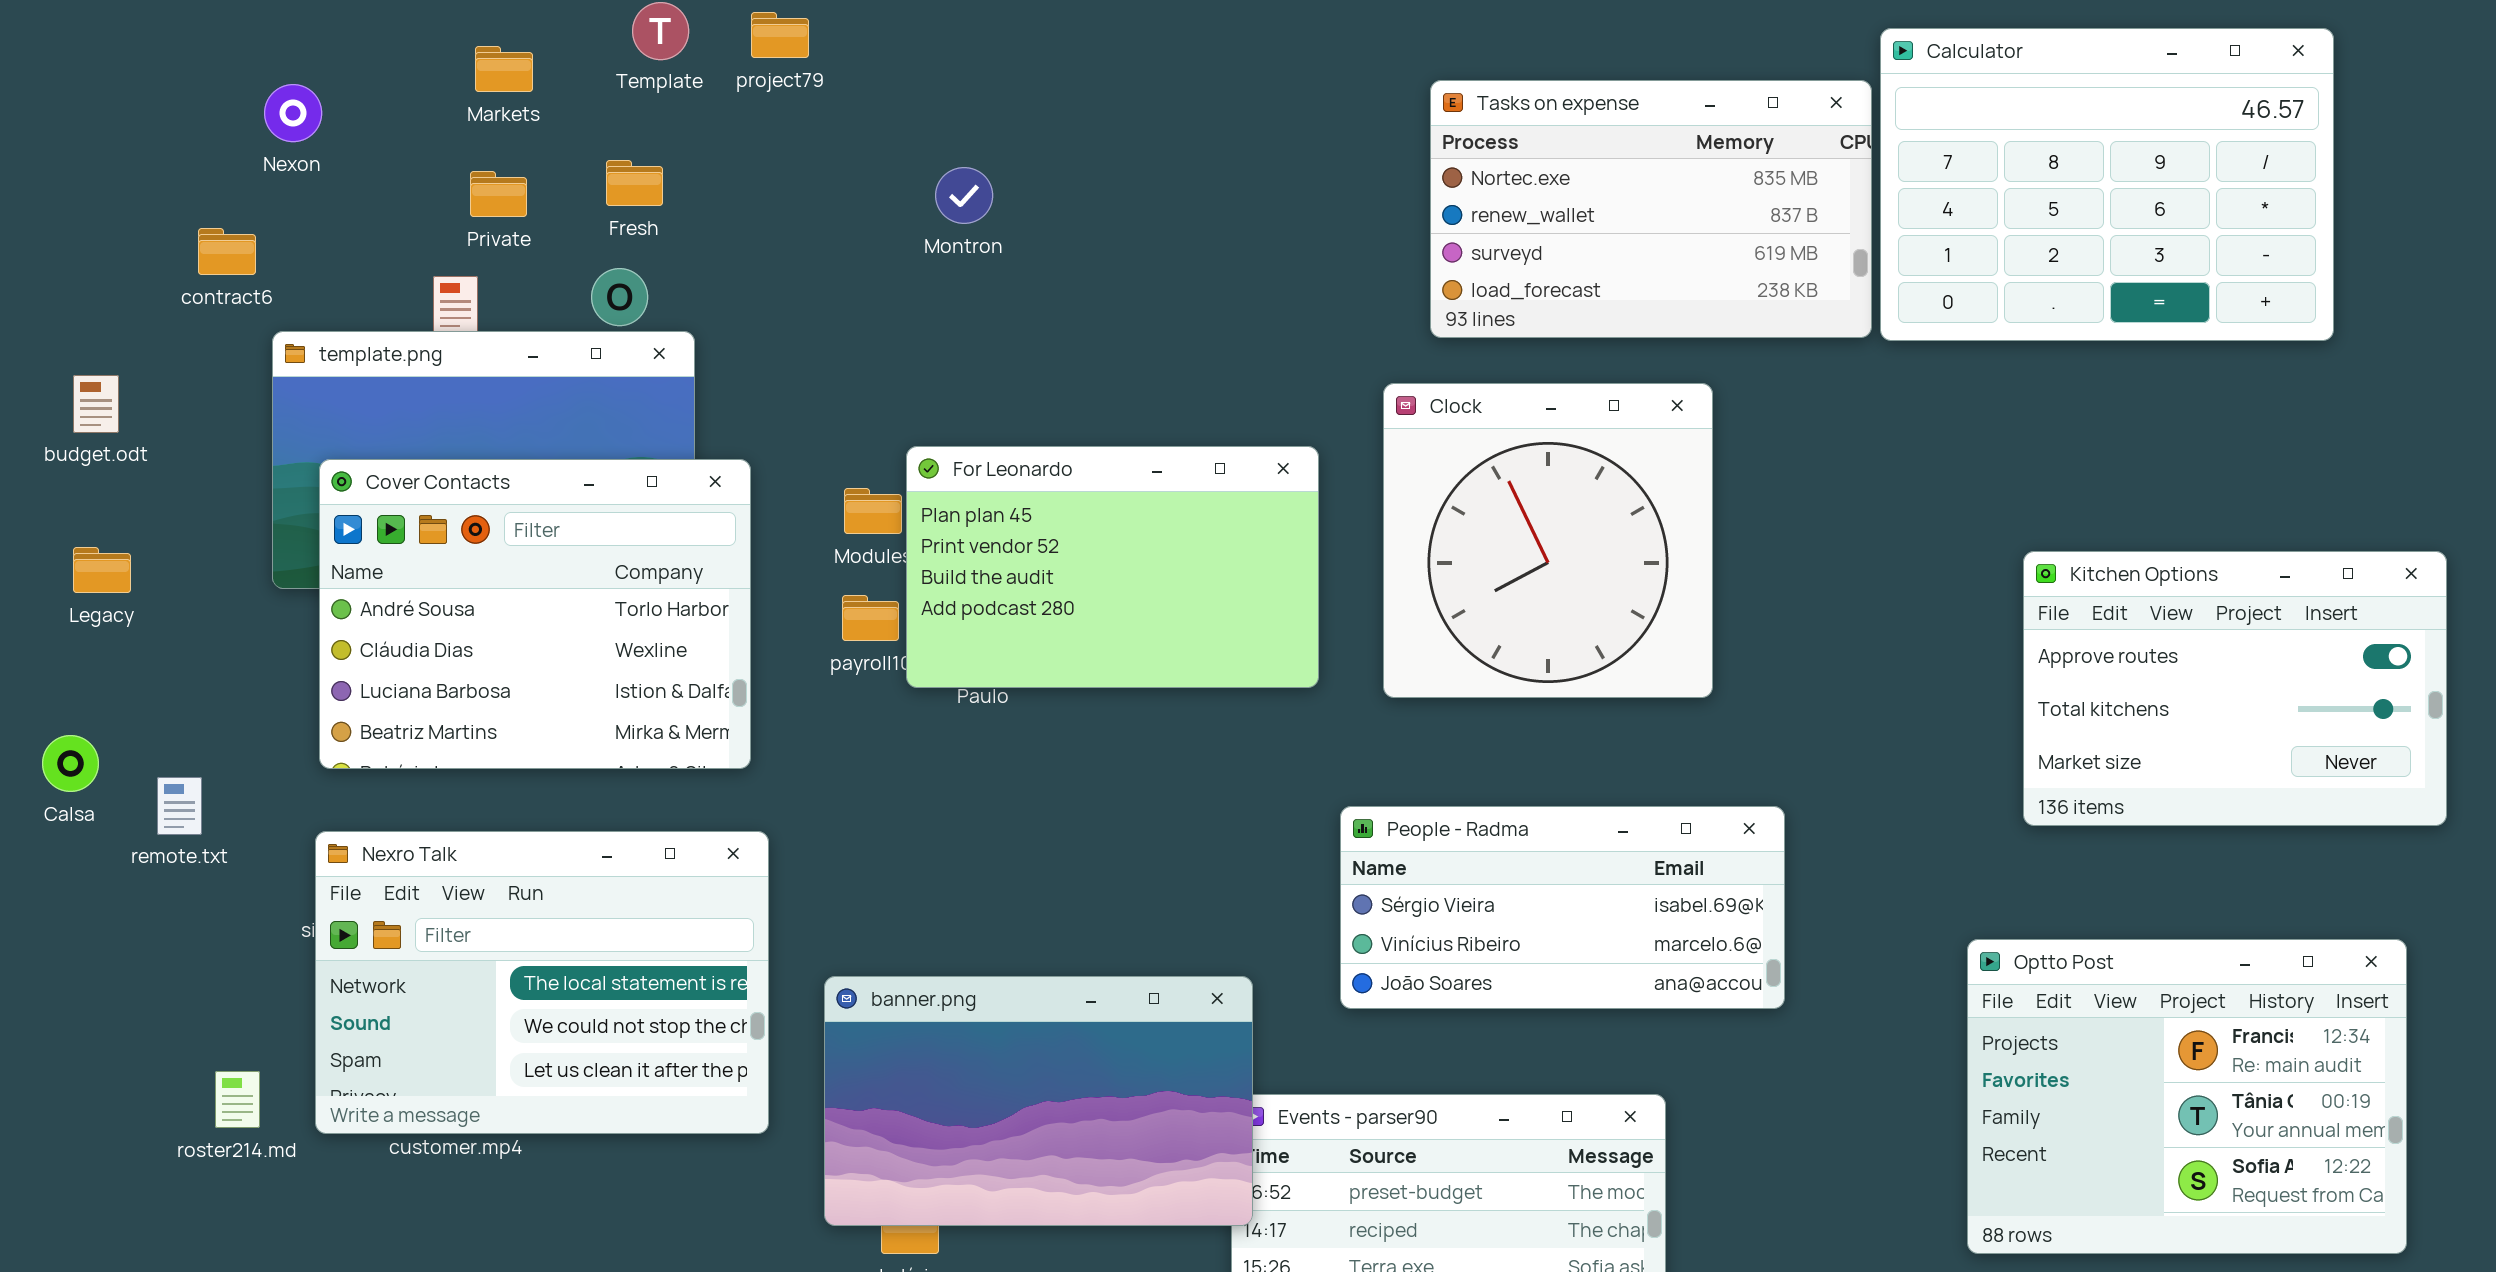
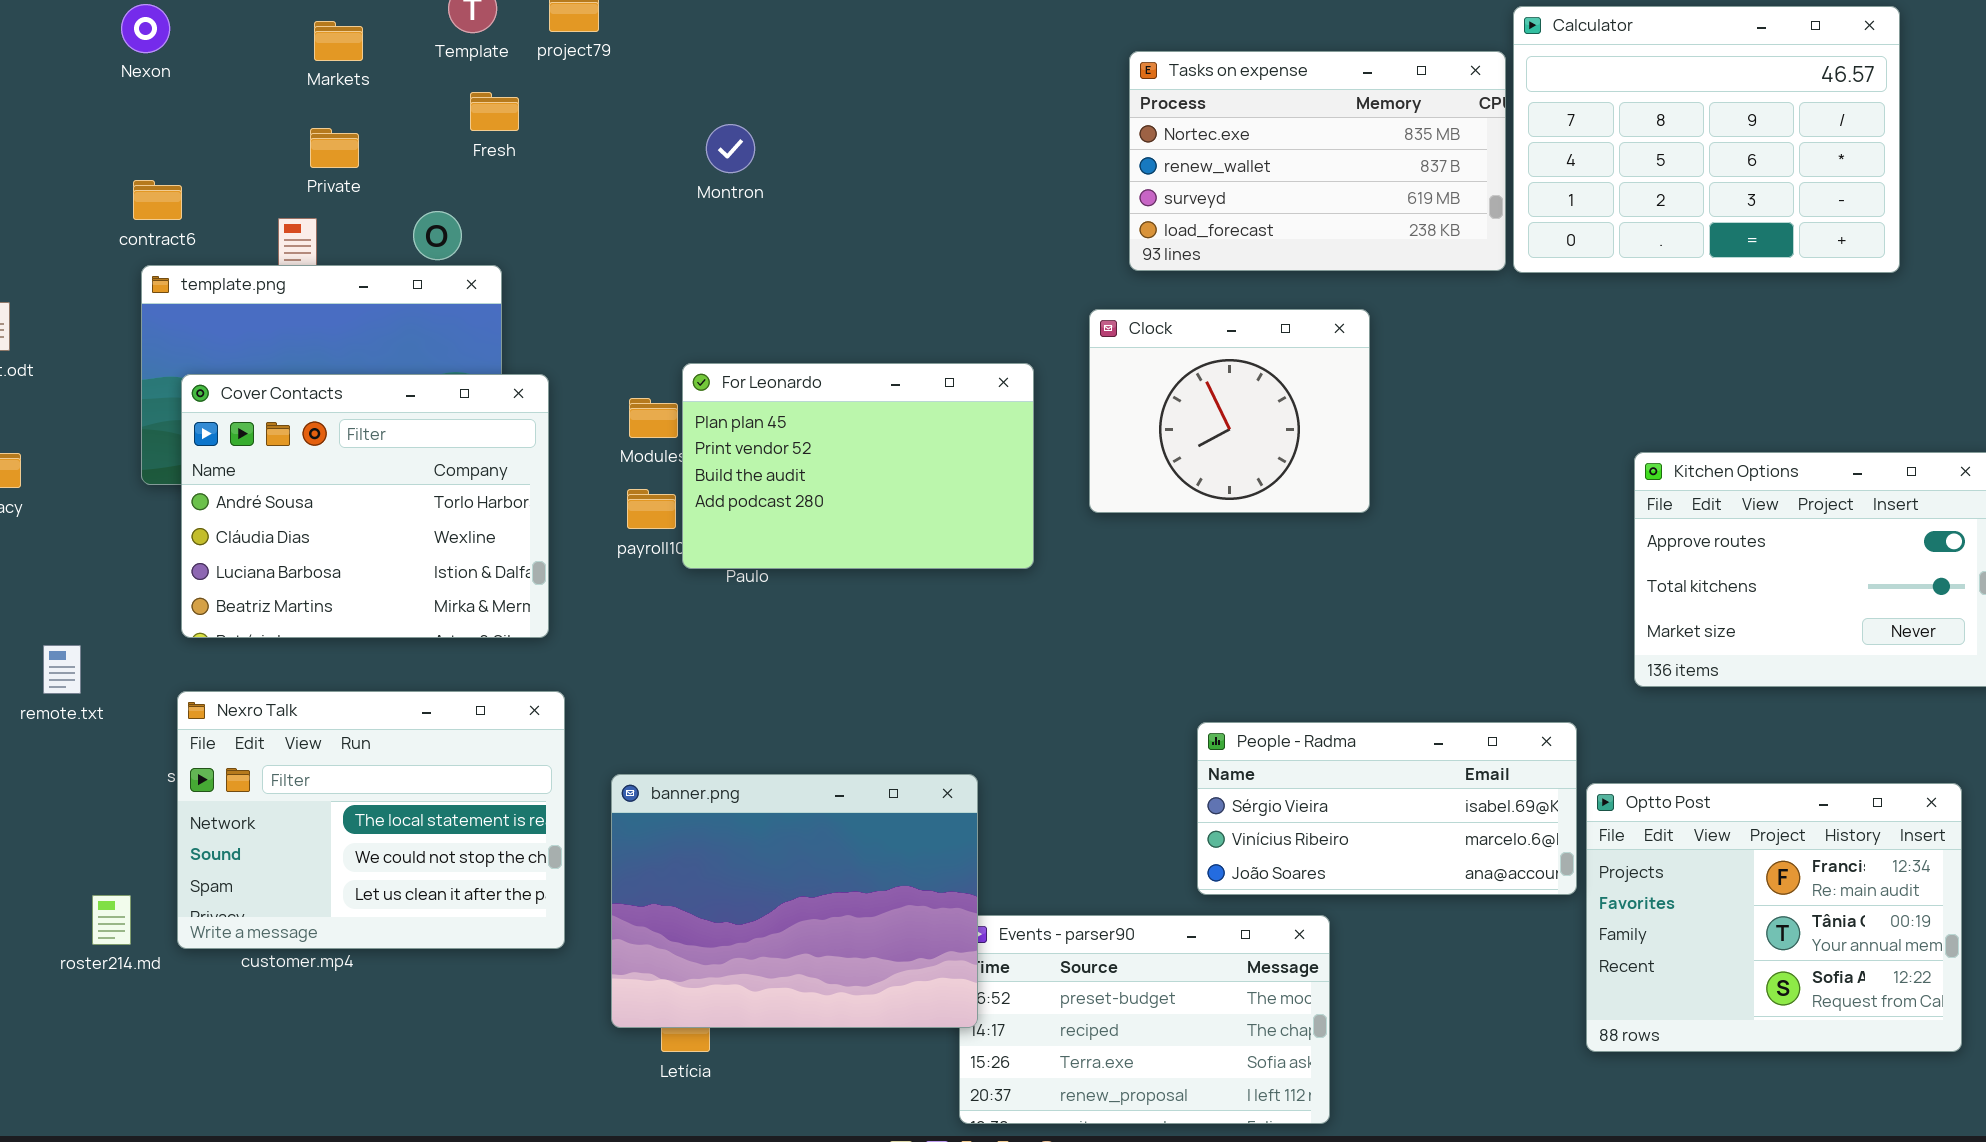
Nexon: [264,84,322,142] -> [121,4,170,53], moved
Fresh: [606,160,663,206] -> [470,92,519,131], moved
contract6: [198,228,256,275] -> [133,180,182,220], moved
Clock: [1383,383,1713,698] -> [1089,309,1370,513], resized
People - Radma: [1340,806,1785,1009] -> [1197,722,1577,895], moved
banner.png: [824,976,1253,1226] -> [611,774,978,1028], resized

